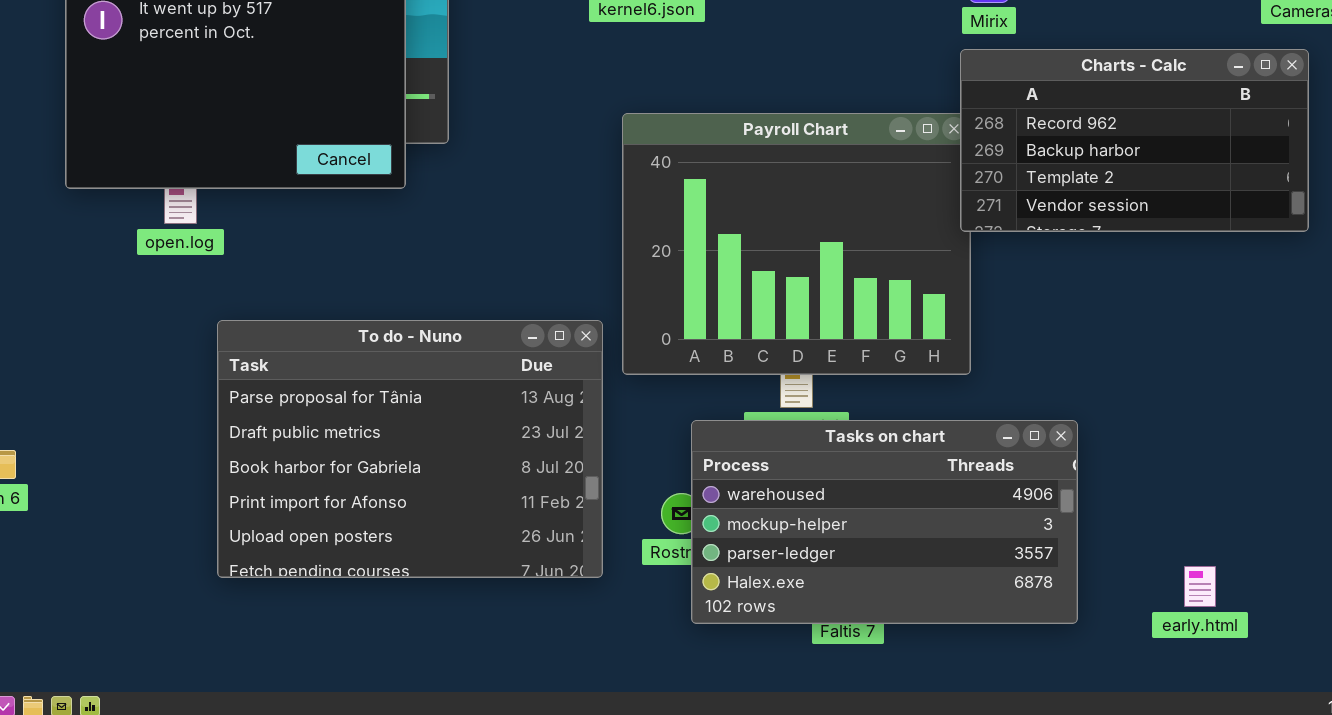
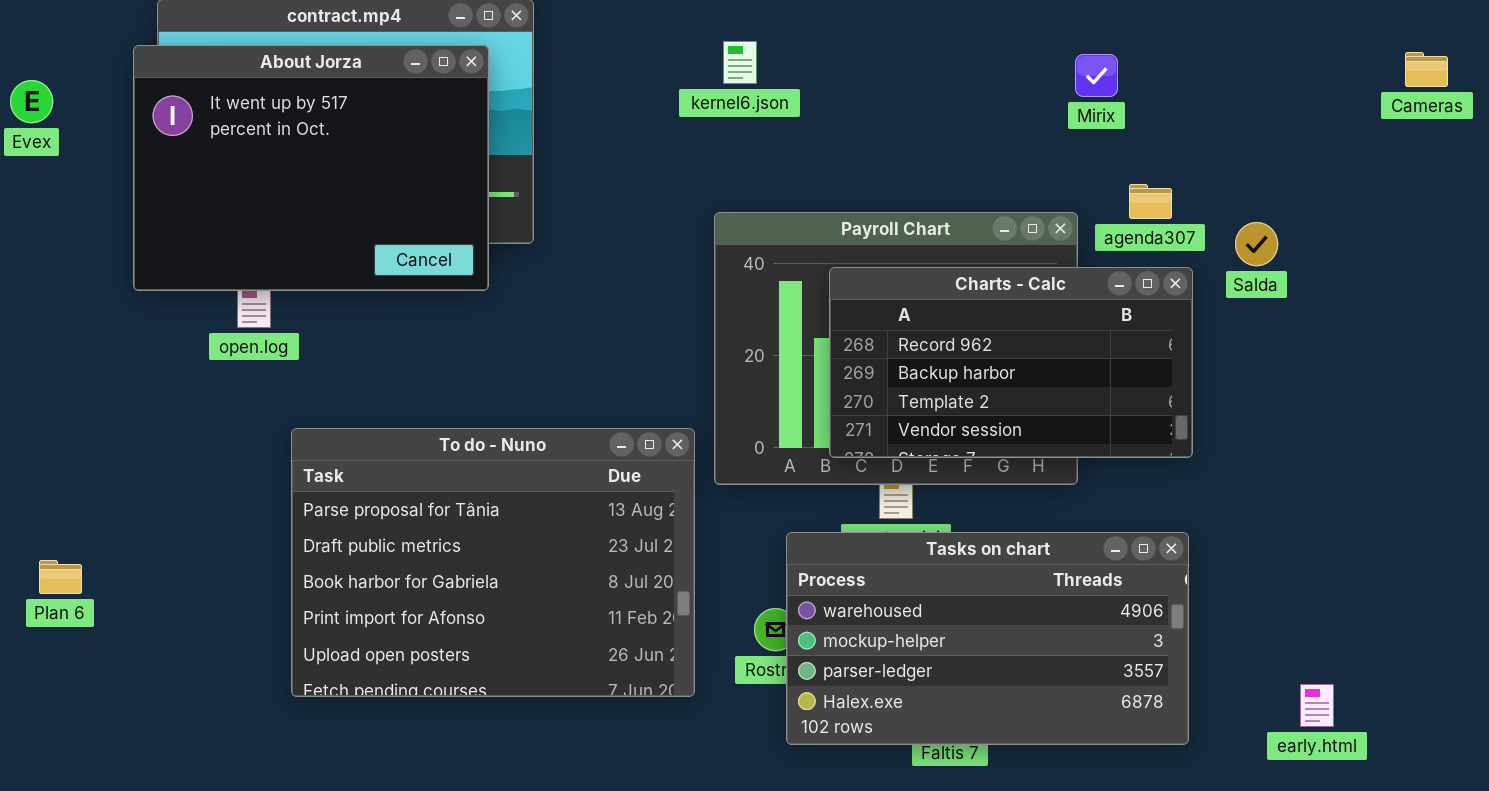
Charts - Calc: [960,49,1309,232] -> [829,267,1193,458], moved

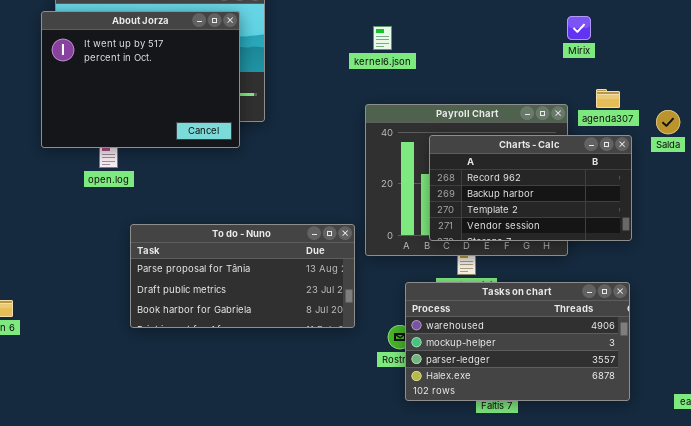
kernel6.json: [723,41,757,84] -> [373,26,392,50], moved
To do - Nuno: [291,428,695,697] -> [130,224,355,328], resized

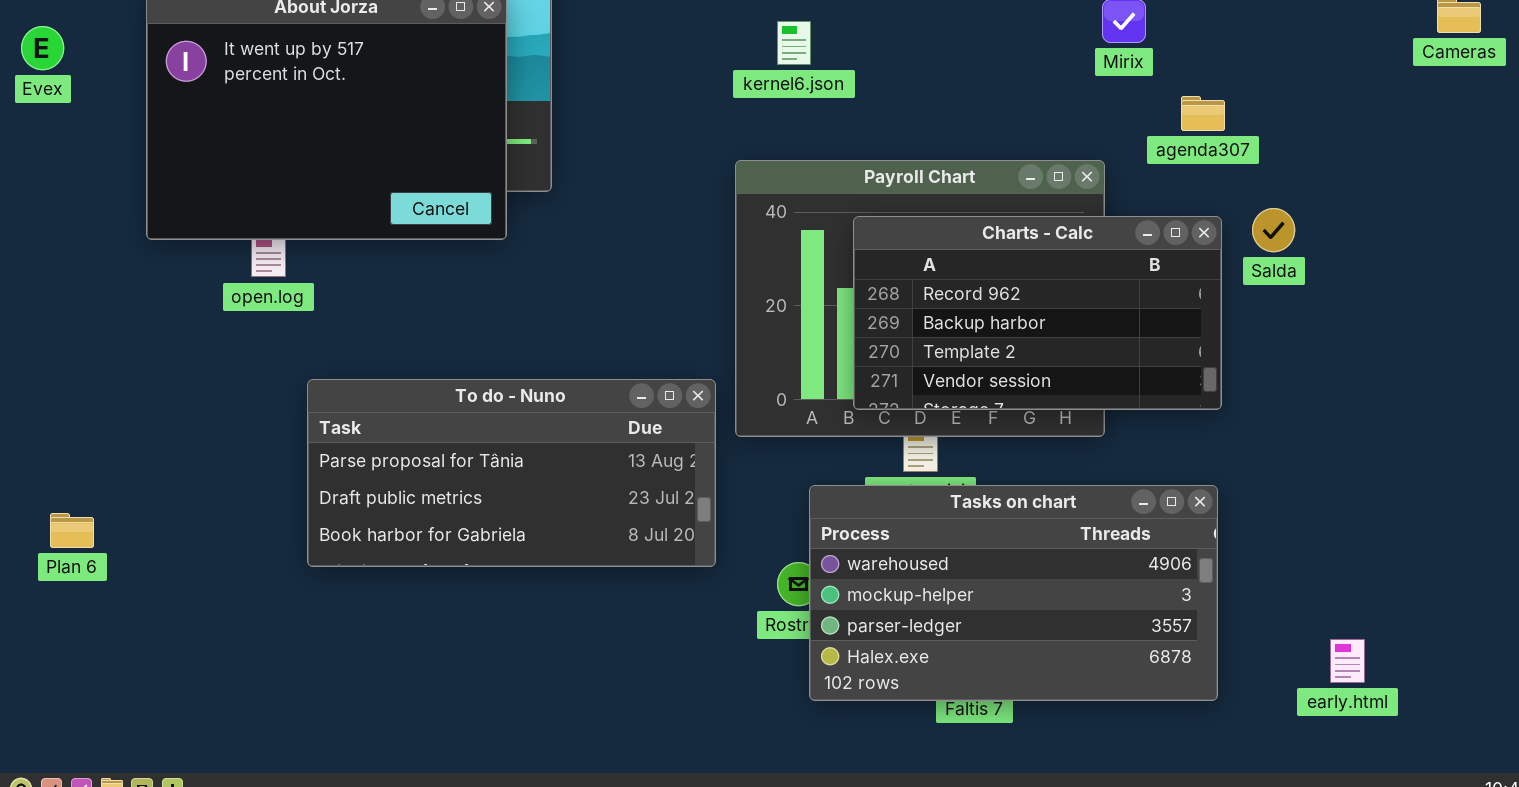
kernel6.json: [373,26,392,50] -> [777,21,811,65], moved
agenda307: [596,89,620,108] -> [1181,96,1225,131], moved
Salda: [656,110,680,134] -> [1252,208,1295,252], moved

